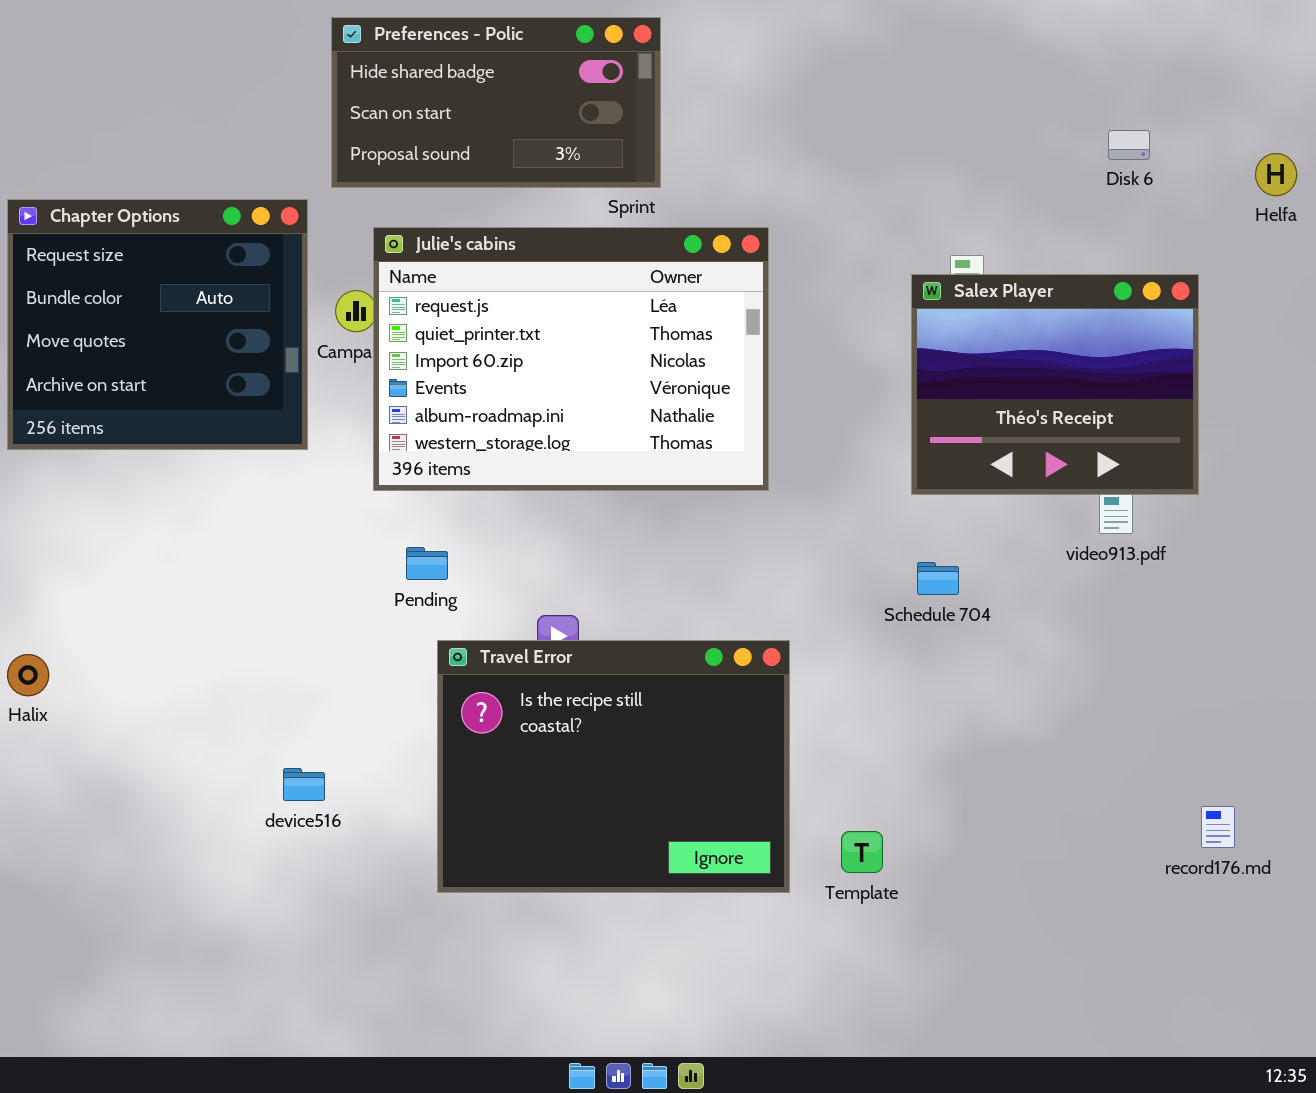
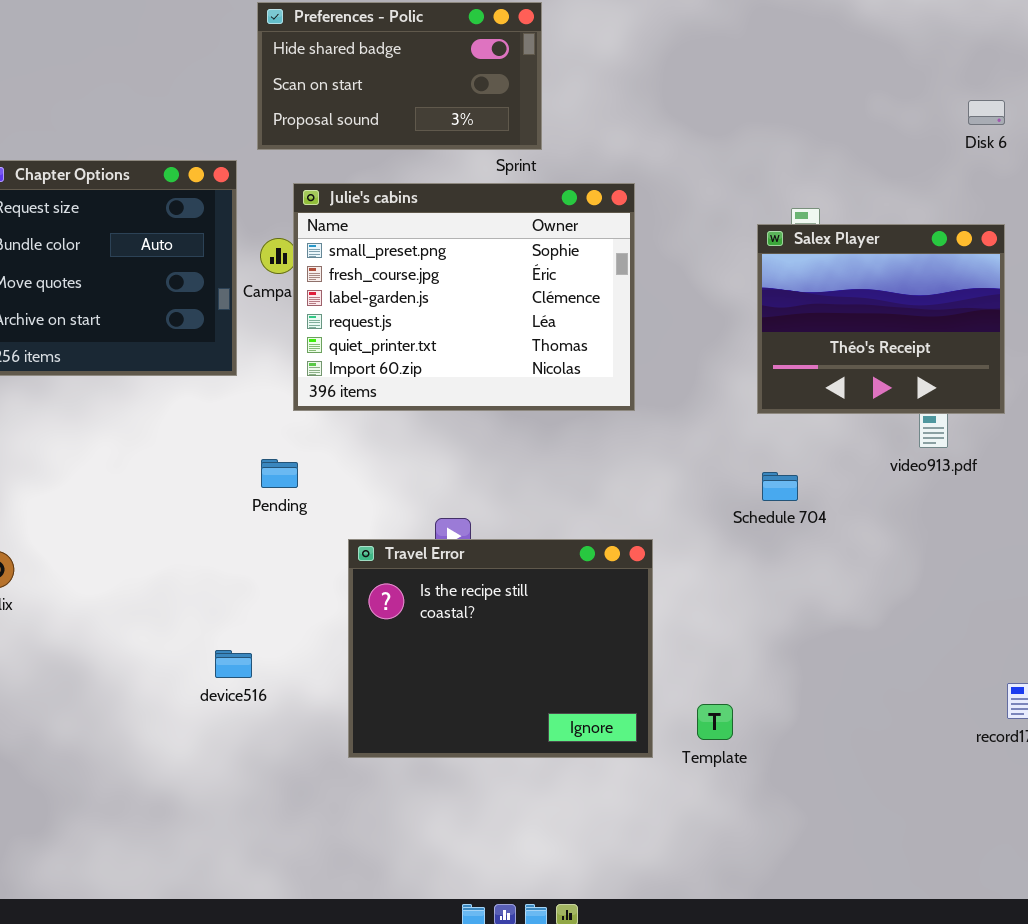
Disk 6: [1108,130,1150,160] -> [968,100,1005,125], moved
Julie's cabins: [373,227,769,491] -> [293,183,635,411], scrolled up 3 rows
Pending: [406,547,448,580] -> [261,459,298,488], moved

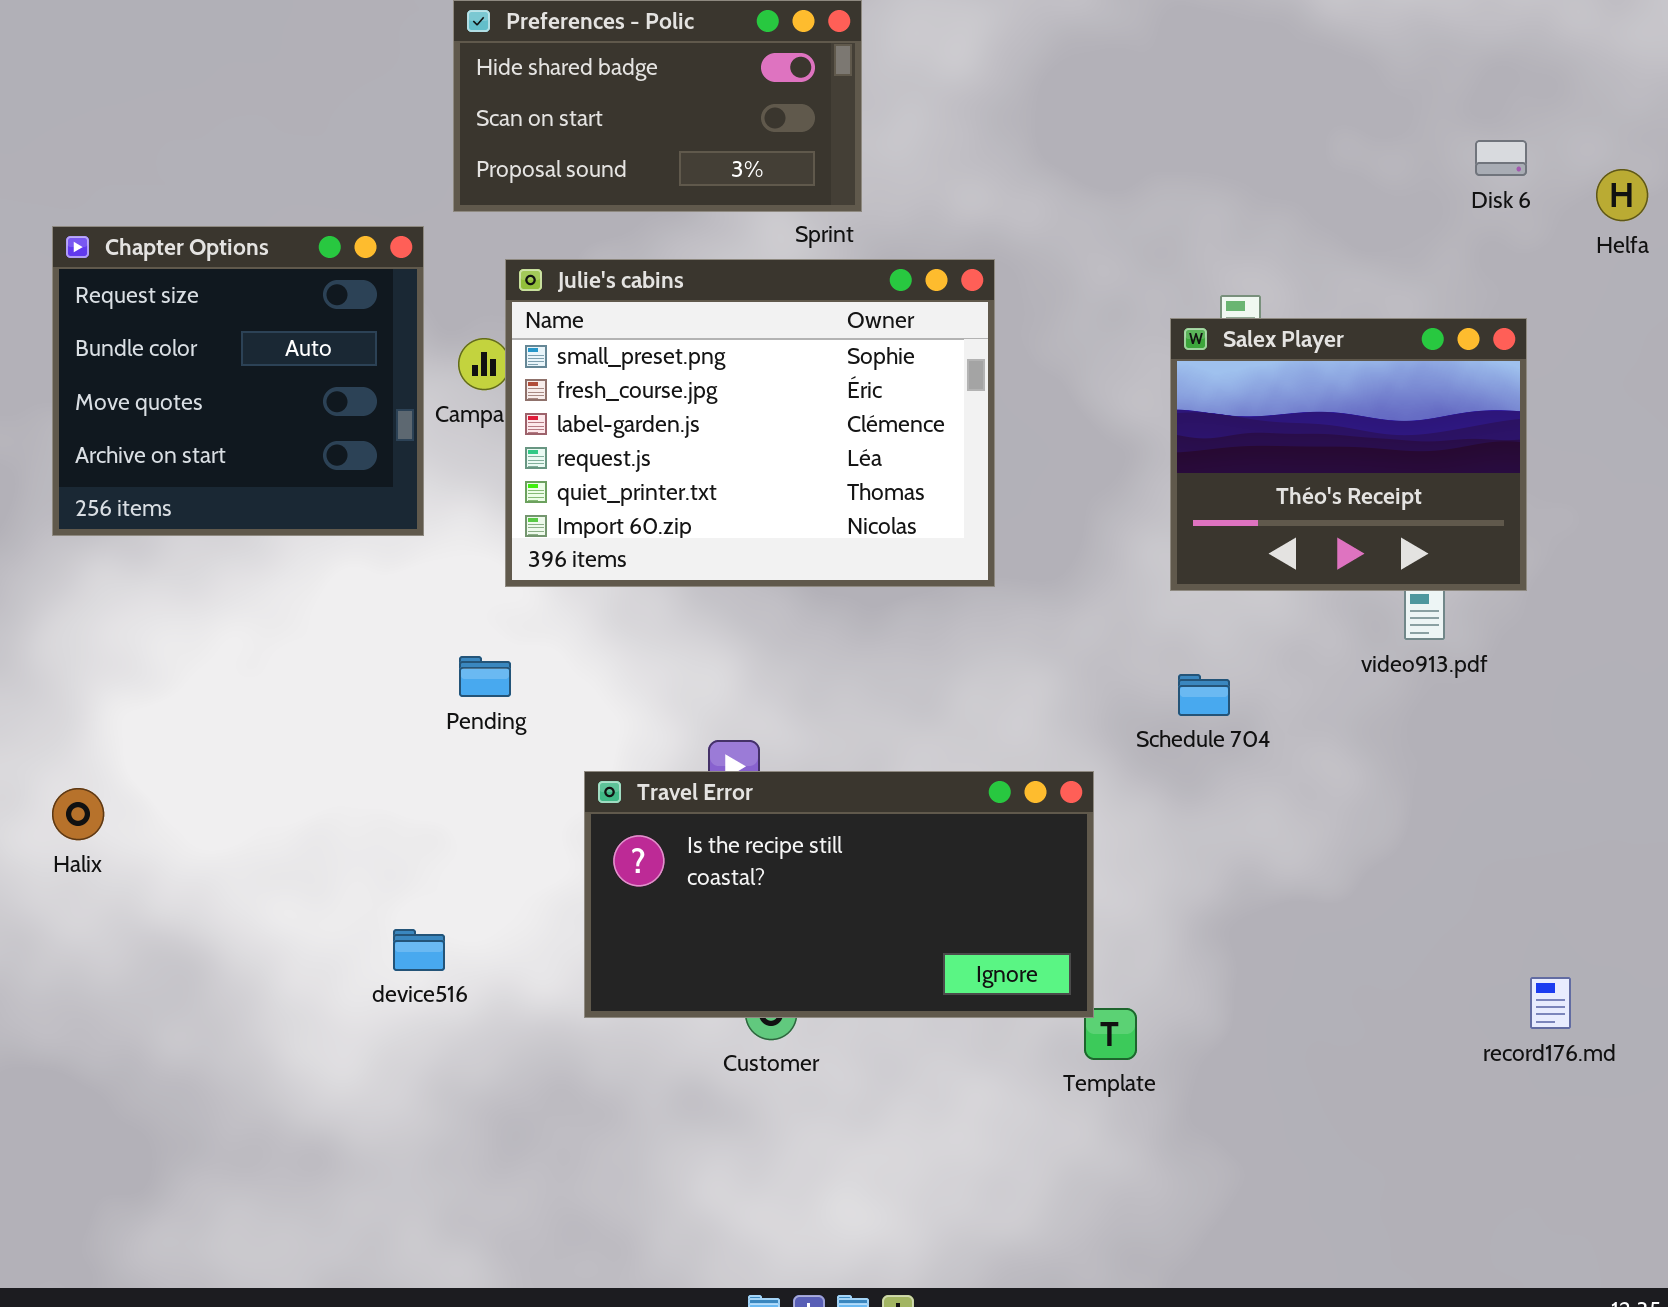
Travel Error: [348,539,653,758] -> [584,771,1094,1018], resized

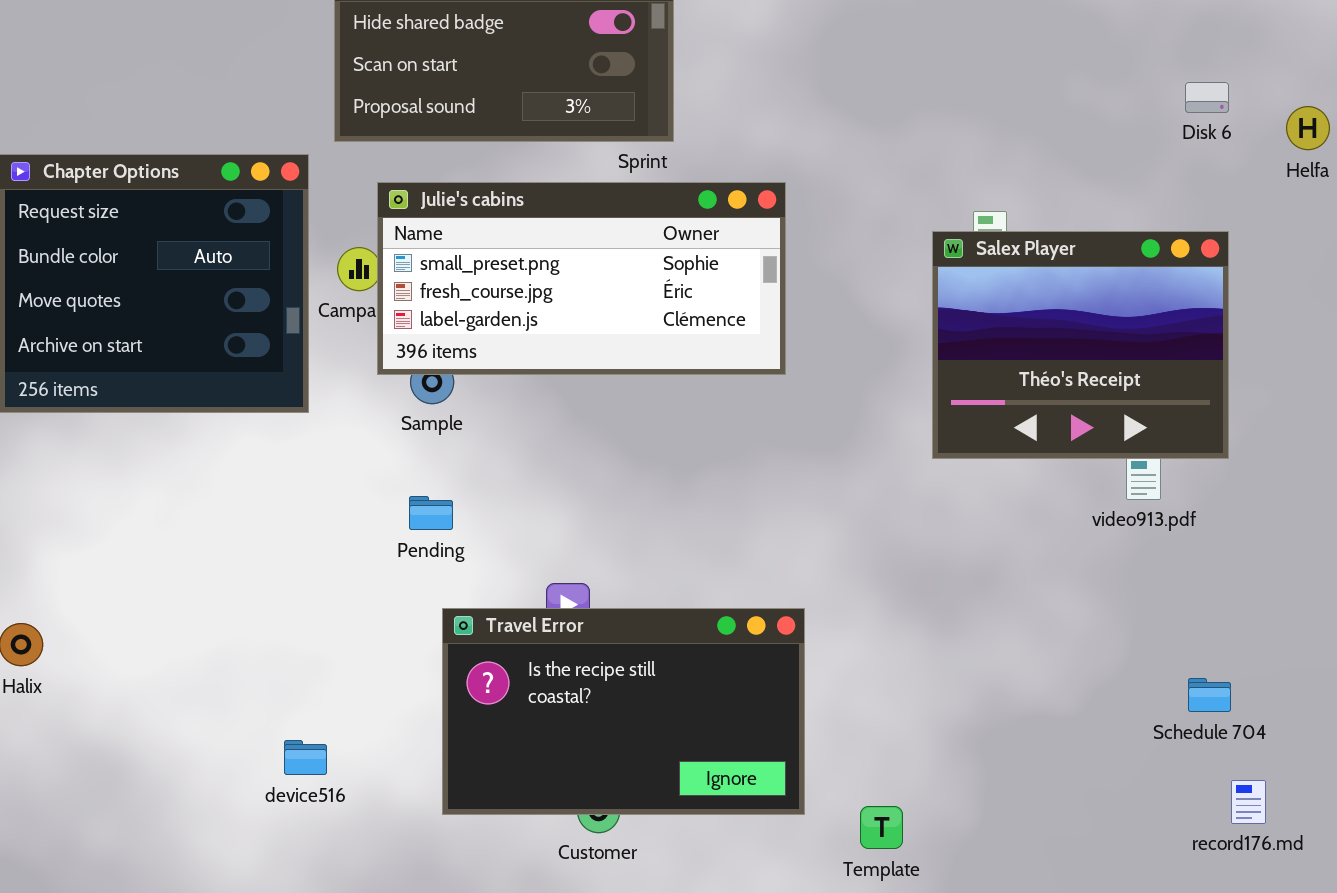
Julie's cabins: [505,259,995,587] -> [377,182,786,375], resized
Pending: [459,656,511,697] -> [409,496,453,530], moved
Schedule 704: [1178,674,1230,716] -> [1188,678,1231,712], moved
Travel Error: [584,771,1094,1018] -> [442,608,805,815], resized

